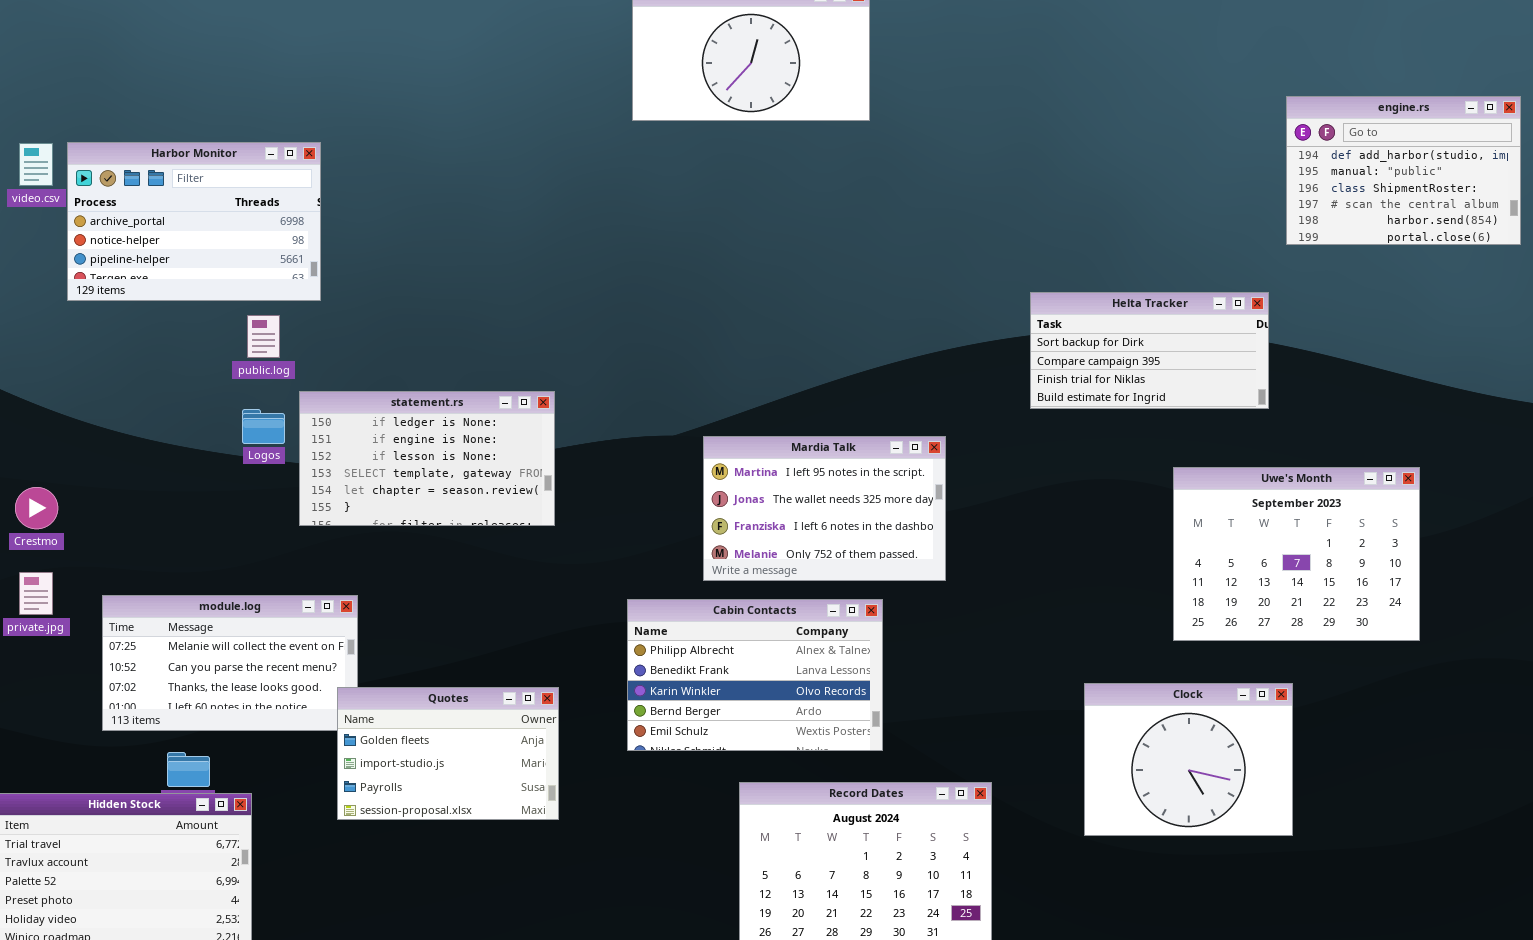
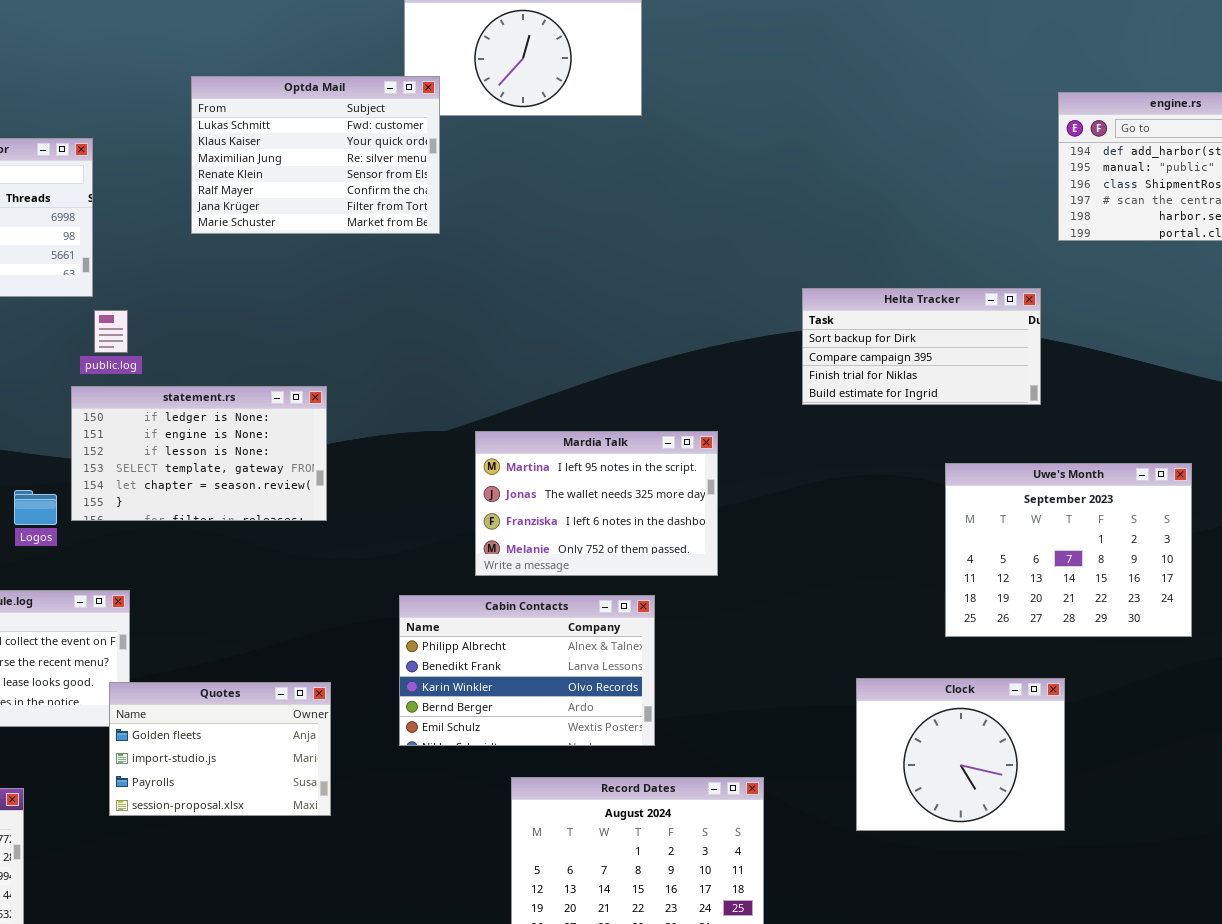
Optda Mail: none -> [191,76,440,234], opened
public.log: [247,315,280,358] -> [94,310,128,353], moved
Logos: [242,409,285,444] -> [14,490,57,525], moved

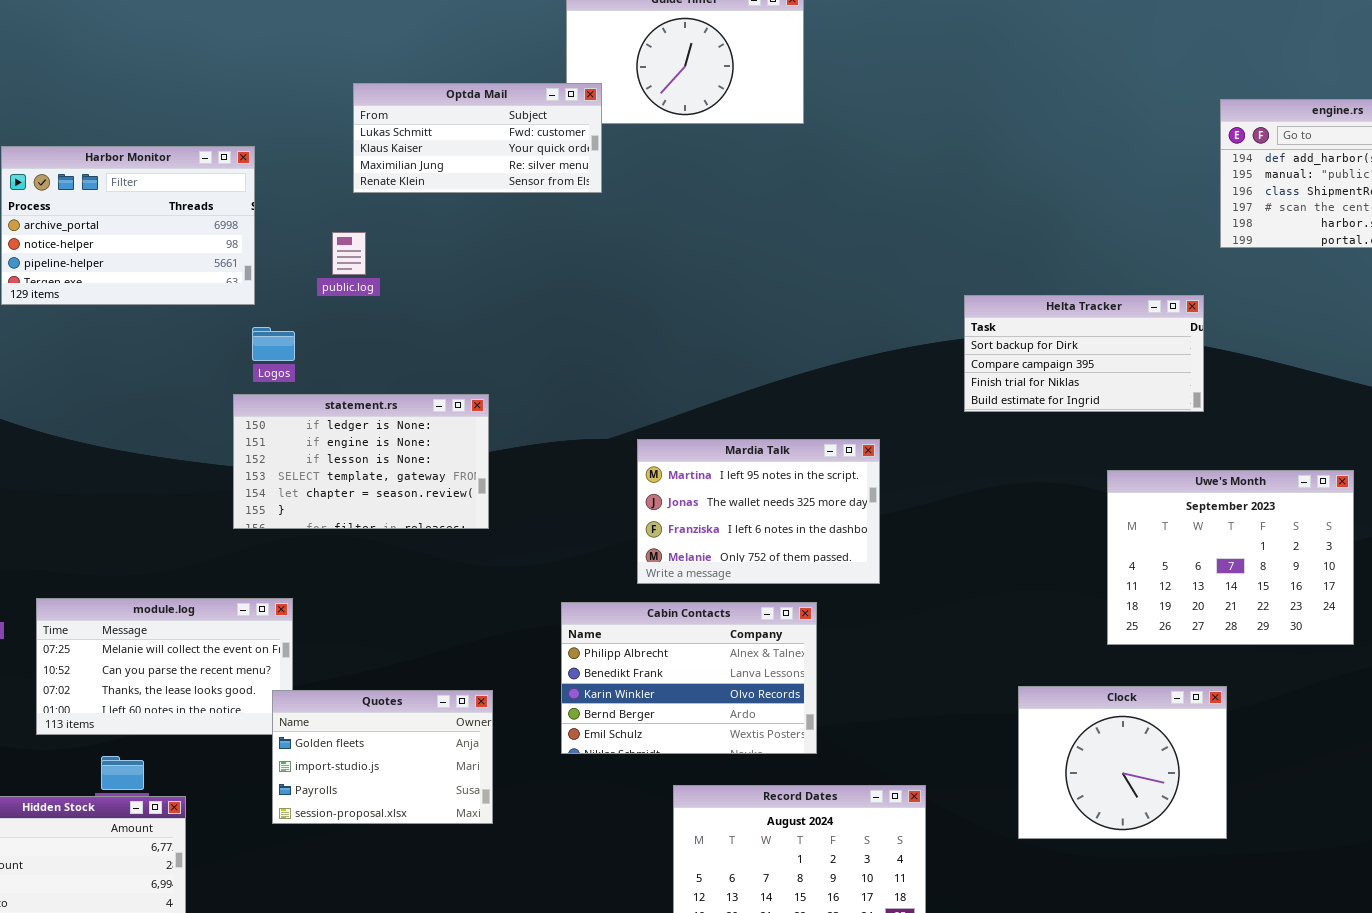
Optda Mail: [191,76,440,234] -> [353,83,602,193], resized
public.log: [94,310,128,353] -> [332,232,366,275], moved
Logos: [14,490,57,525] -> [252,327,295,361], moved

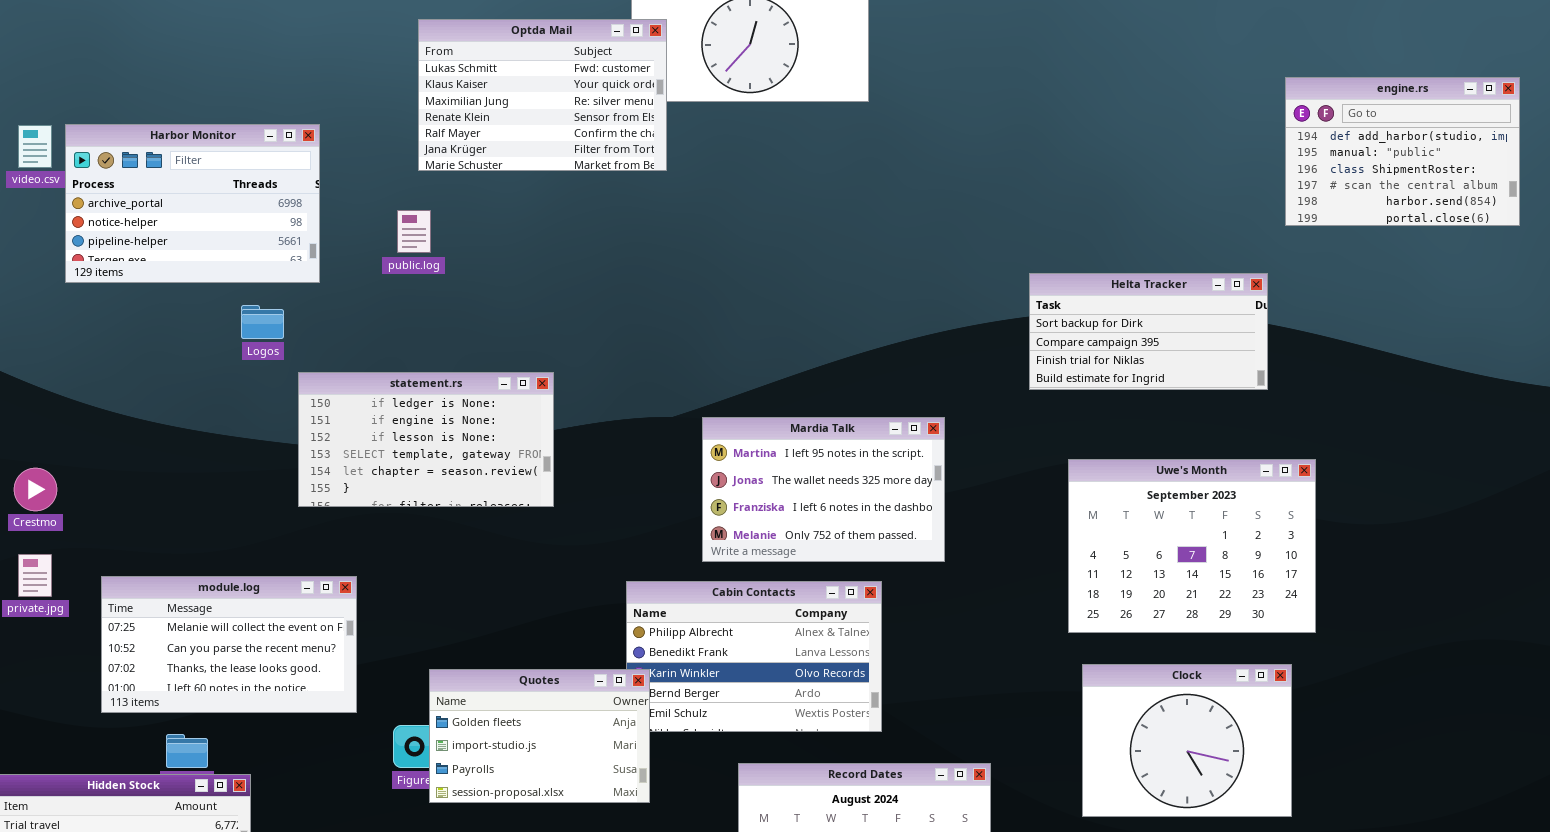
Optda Mail: [353,83,602,193] -> [418,19,667,171], resized
Logos: [252,327,295,361] -> [241,305,284,339], moved
Uwe's Month: [1107,470,1354,645] -> [1068,459,1316,633], moved
Quotes: [272,690,493,824] -> [429,669,650,803], moved

